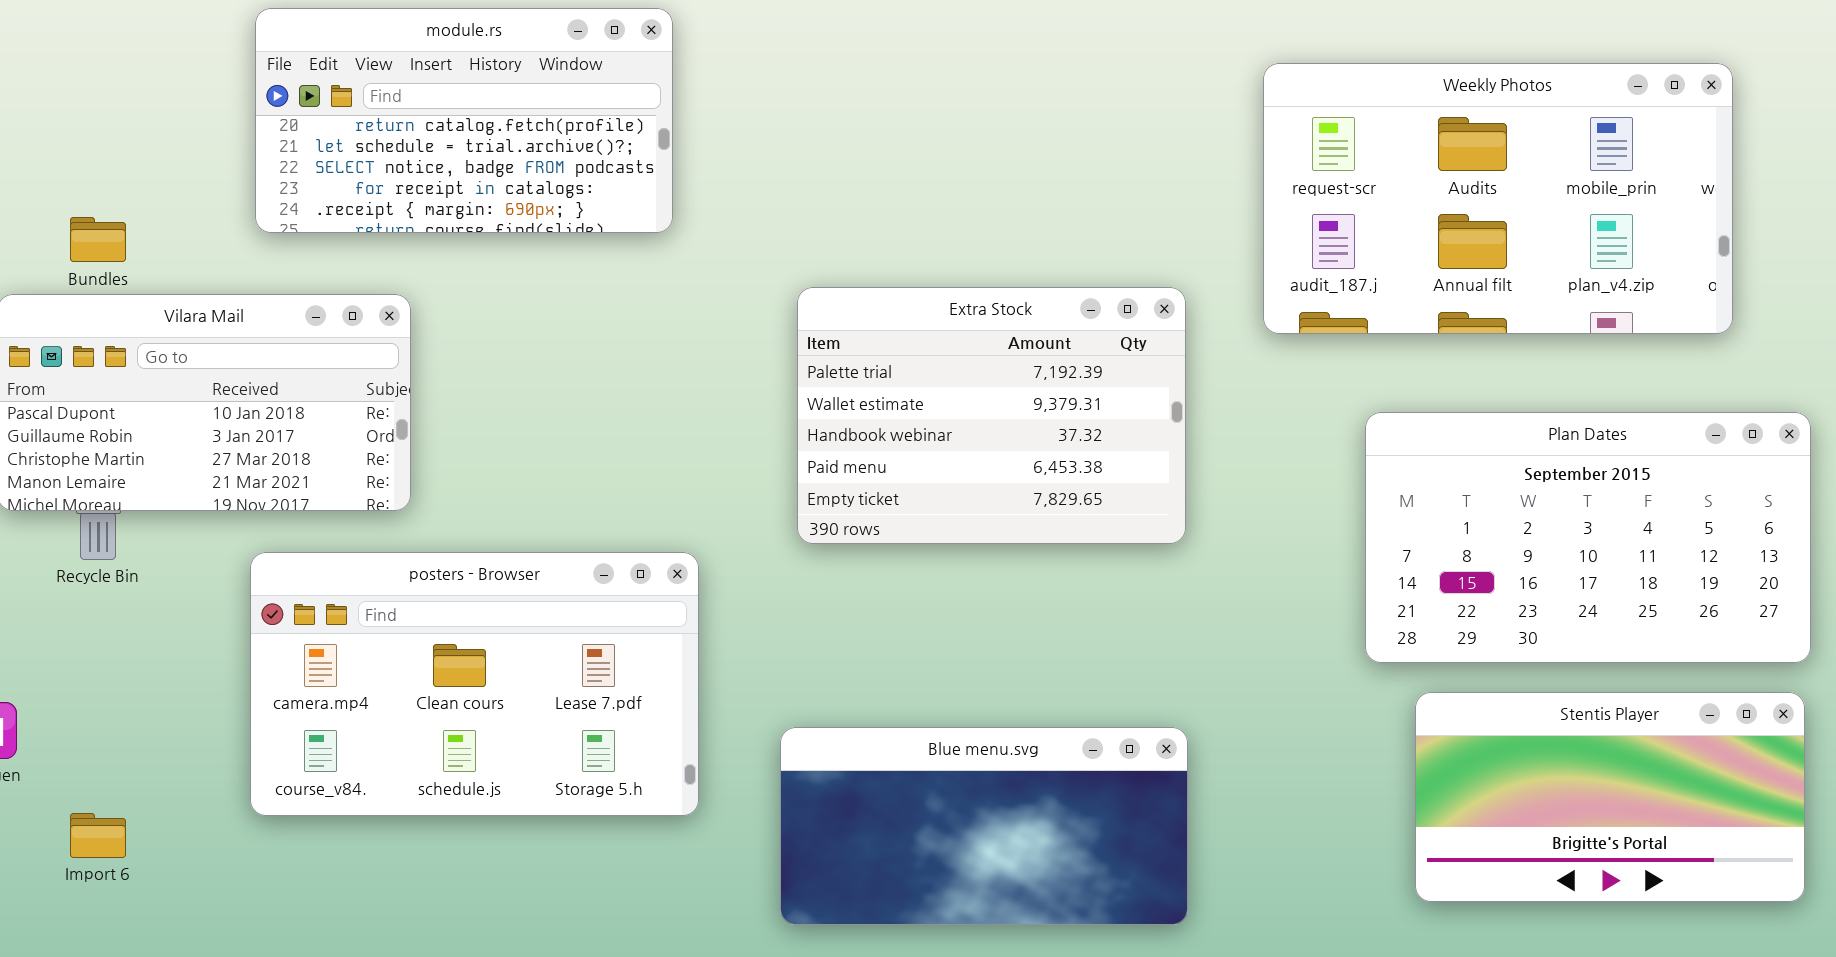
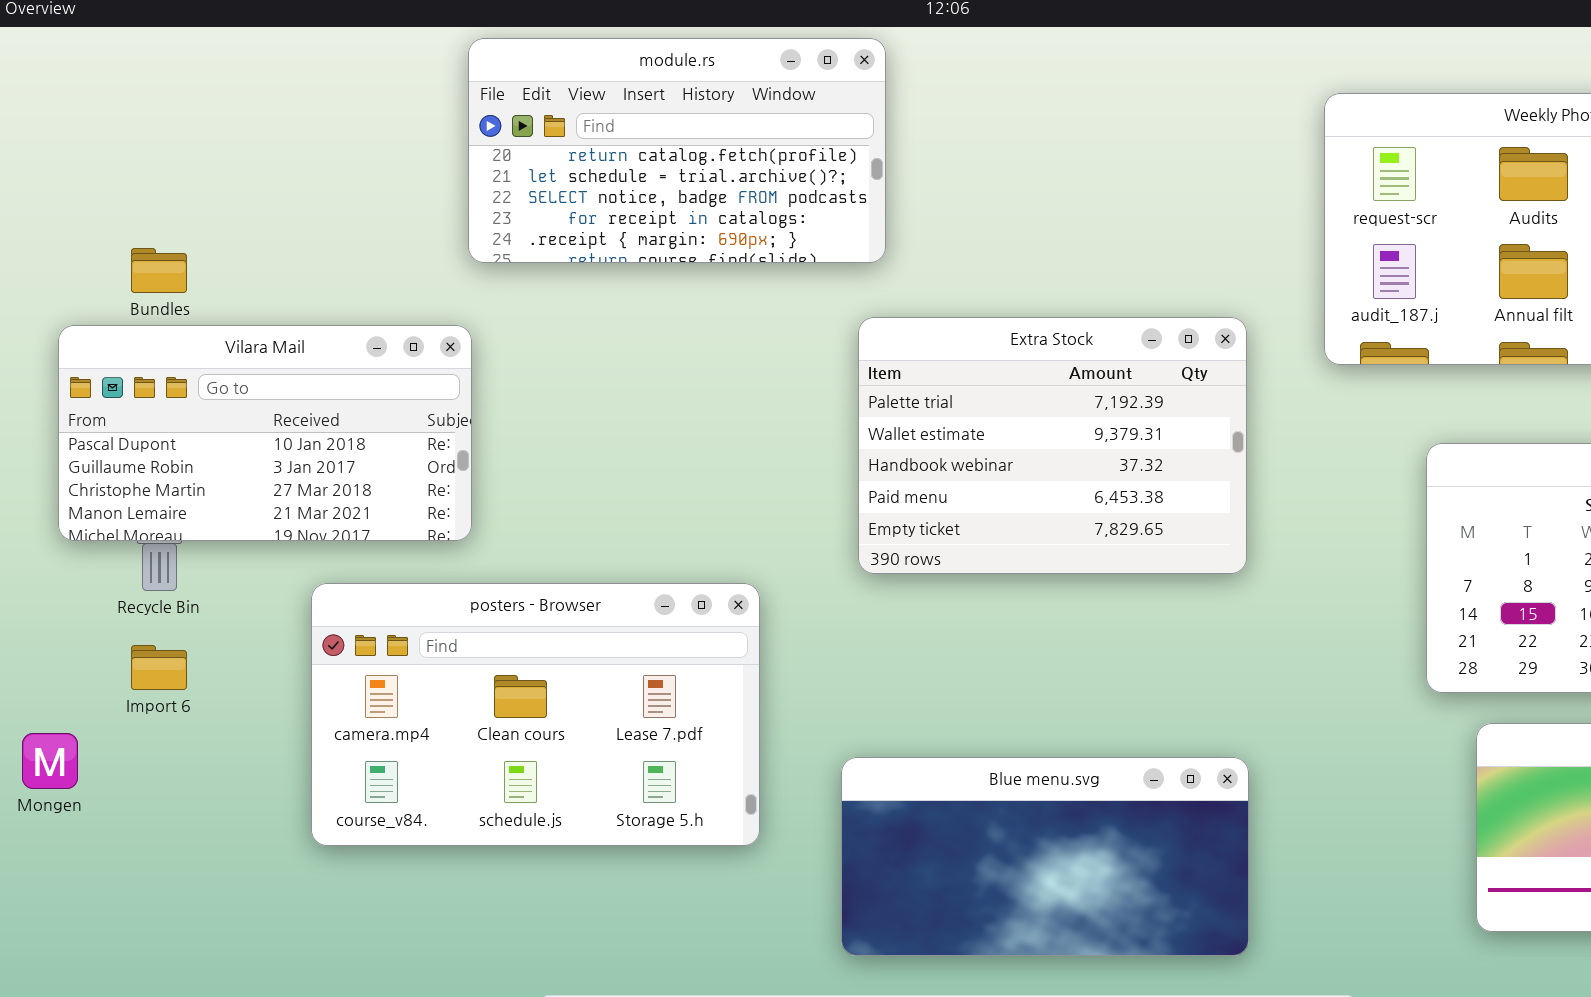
module.rs: [255,8,673,233] -> [468,38,886,263], moved
Import 6: [70,813,126,858] -> [131,645,187,690], moved

